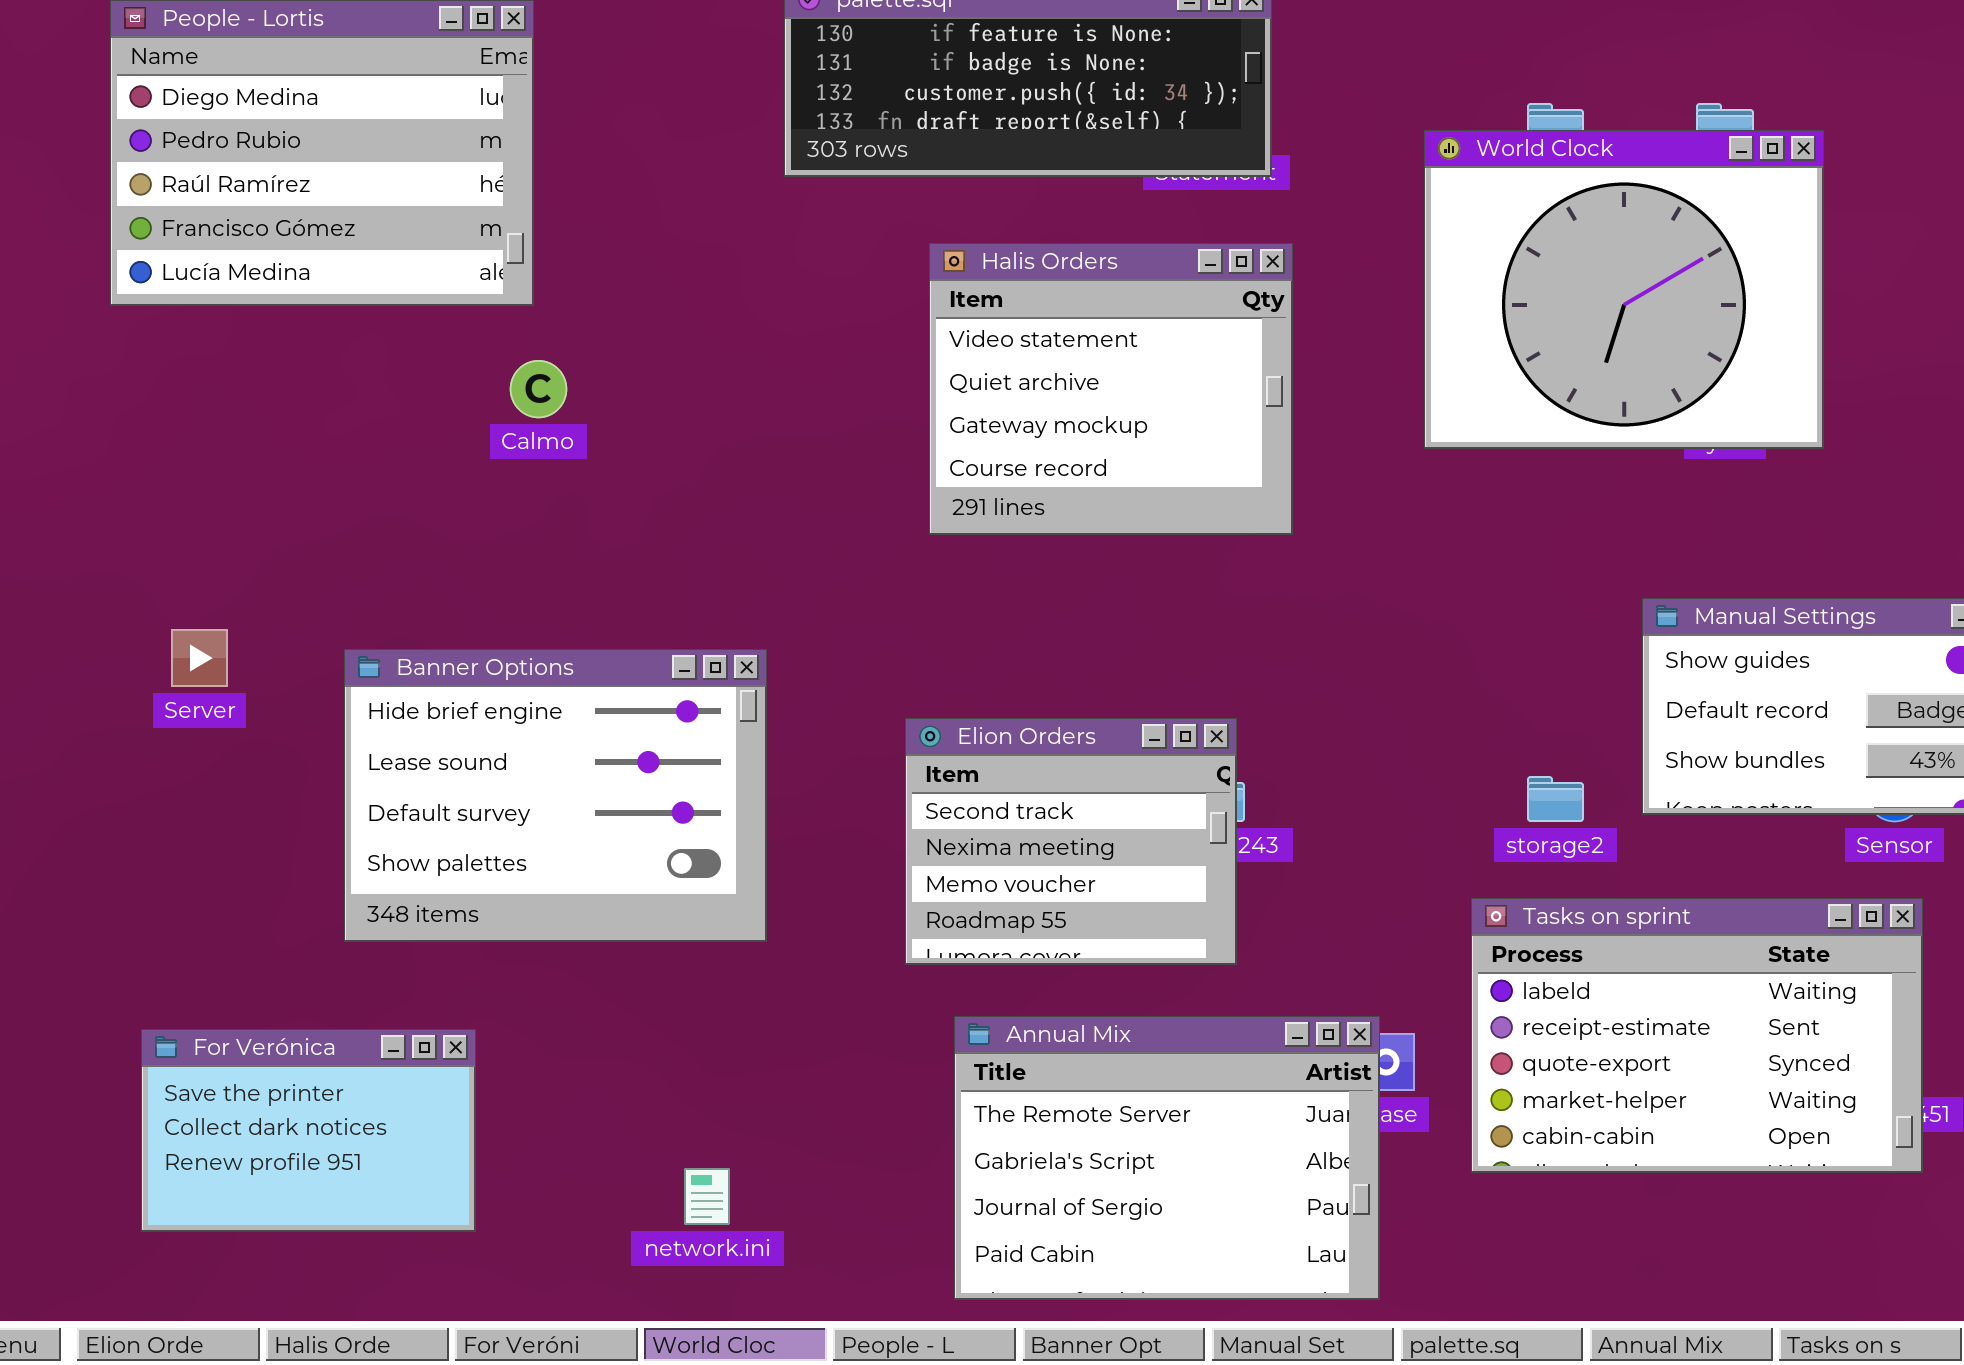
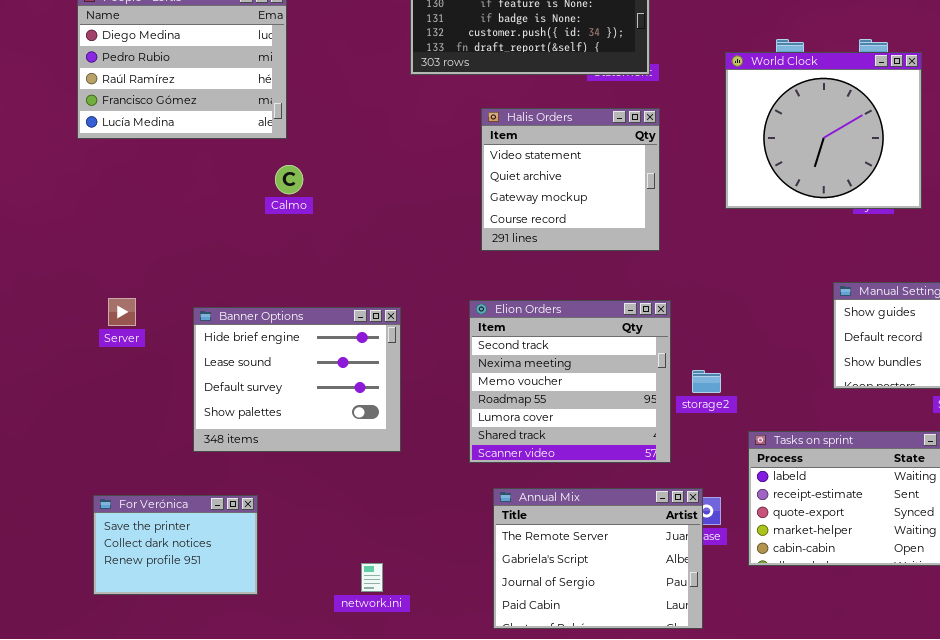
Elion Orders: [905,718,1237,965] -> [469,300,671,463], resized
storage2: [1527,776,1584,822] -> [692,370,721,393], moved

